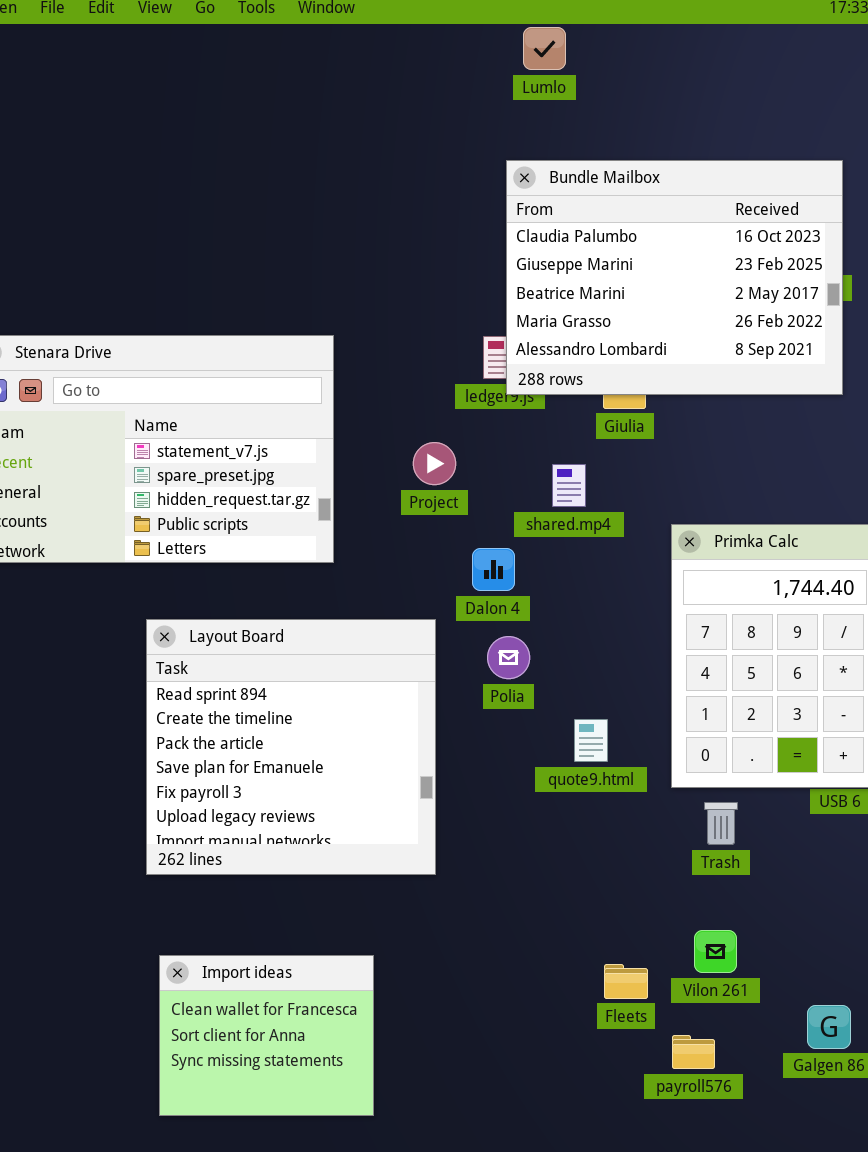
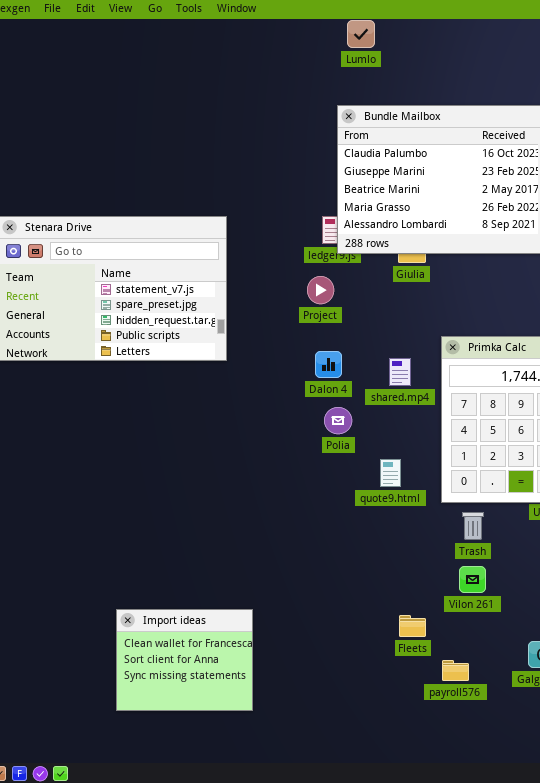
Project: [413,442,456,485] -> [307,276,334,304], moved
shared.mp4: [552,464,586,507] -> [389,358,411,386], moved
Layout Board: [146,619,436,875] -> none, closed
Vilon 261: [694,930,737,973] -> [459,566,486,593], moved

